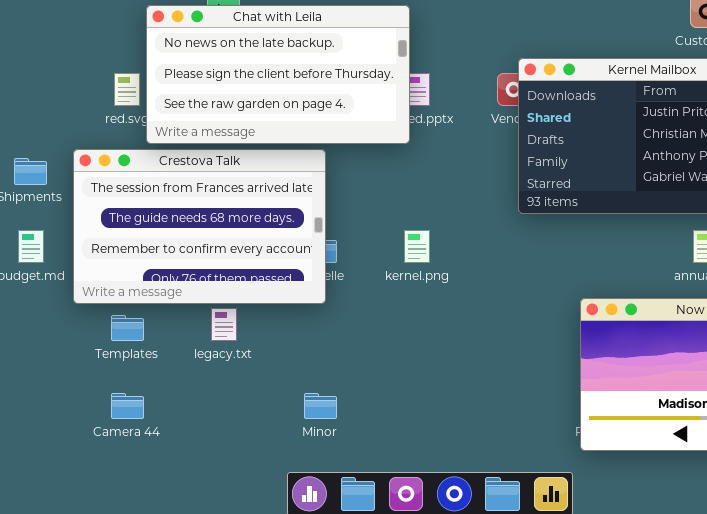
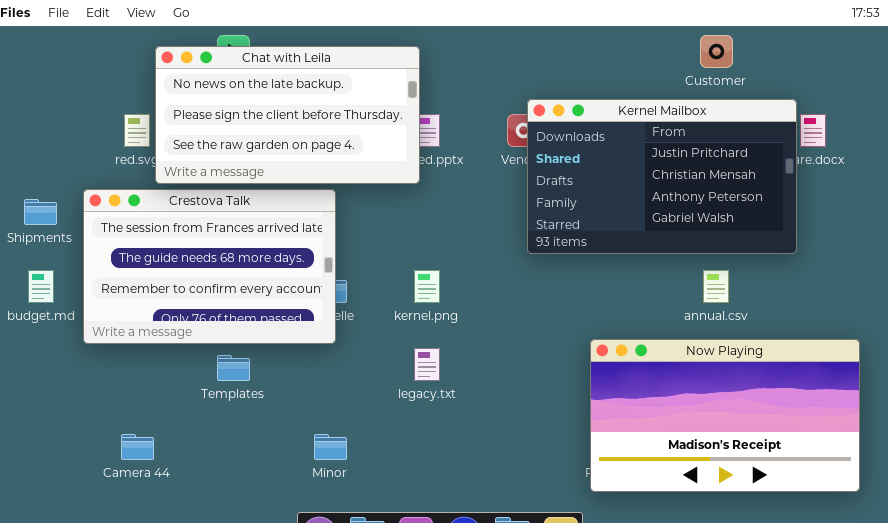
legacy.txt: [211,308,237,341] -> [414,348,440,381], moved
Templates: [111,315,144,341] -> [217,355,250,381], moved

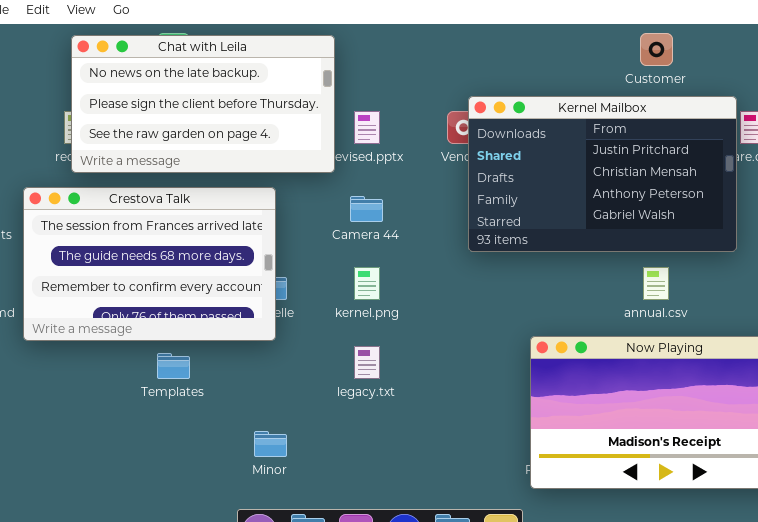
Chat with Leila: [155,46,420,184] -> [71,35,335,173], moved
Camera 44: [121,434,154,460] -> [350,196,383,222], moved

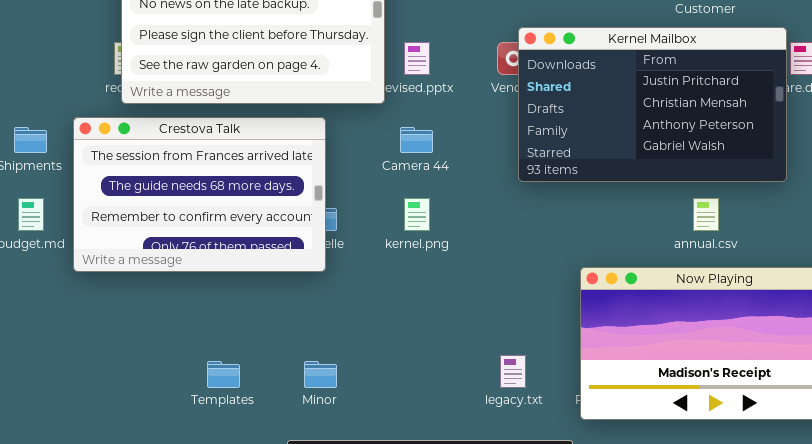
legacy.txt: [354,346,380,379] -> [500,355,526,388], moved
Templates: [157,353,190,379] -> [207,361,240,388], moved

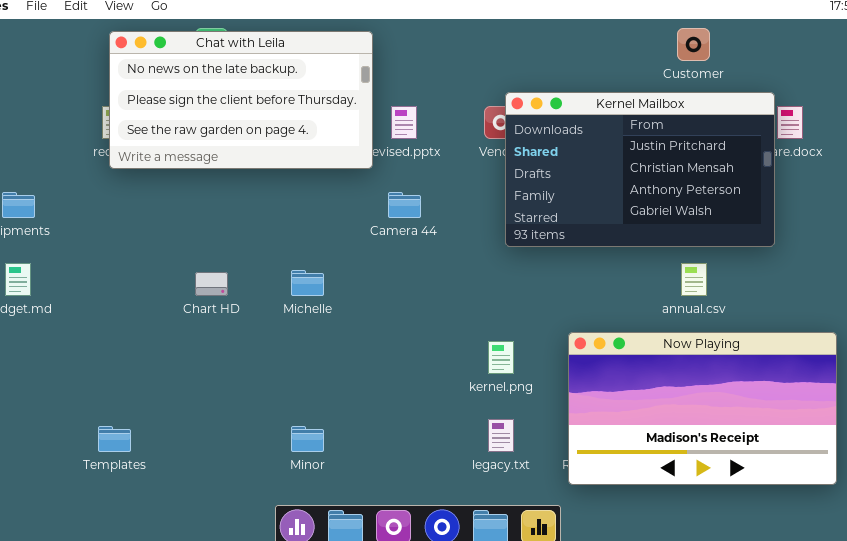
Crestova Talk: [73,117,326,272] -> none, closed
kernel.png: [404,198,430,231] -> [488,341,514,374], moved
Templates: [207,361,240,388] -> [98,426,131,452], moved

